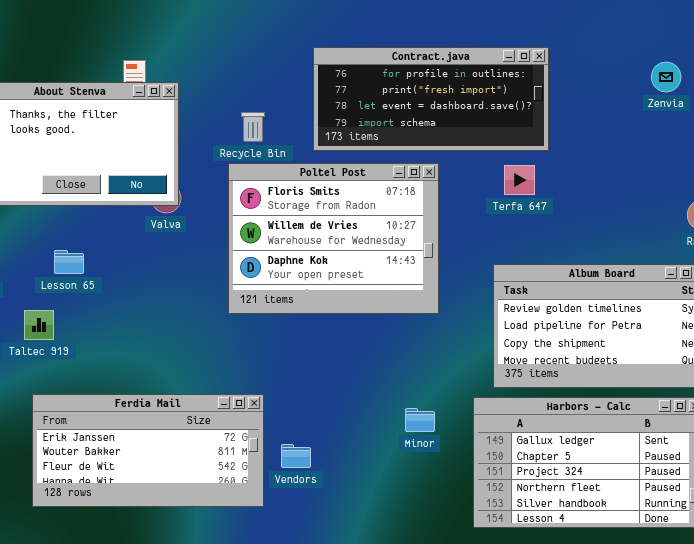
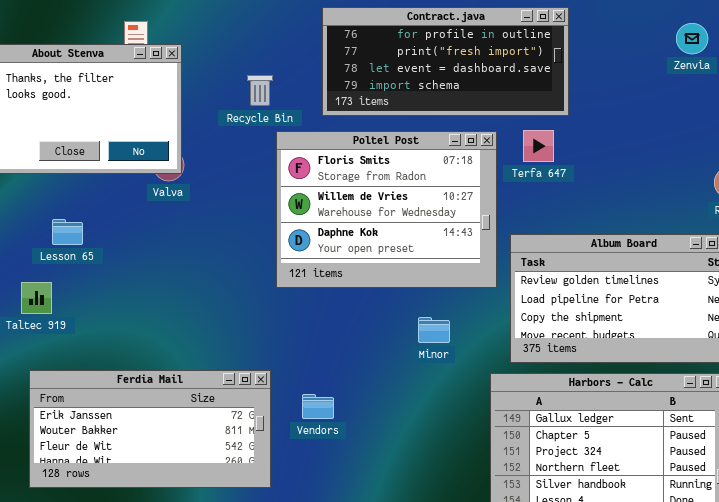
Poltel Post: [228,163,439,314] -> [276,131,497,288], moved
Minor: [405,408,435,432] -> [418,317,450,343], moved
Vendors: [281,444,311,468] -> [302,394,334,419], moved

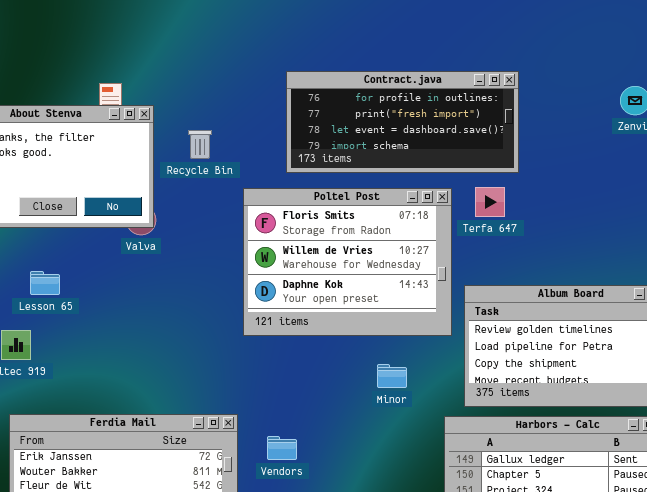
Recycle Bin: [247,75,273,106] -> [188,130,212,159], moved

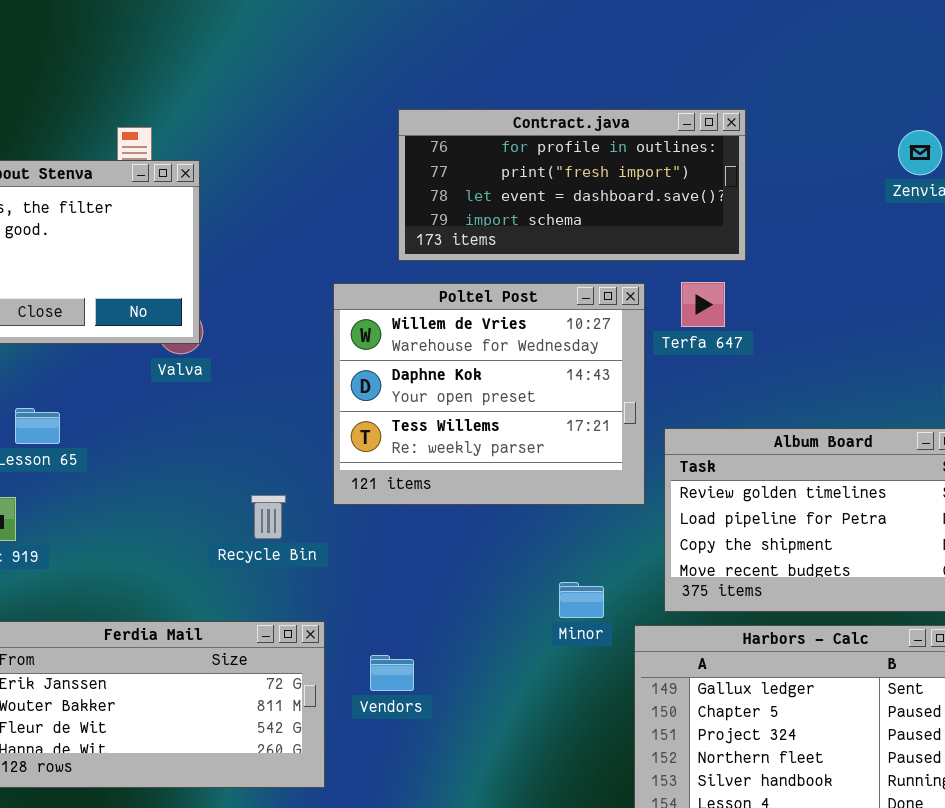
Recycle Bin: [188,130,212,159] -> [251,495,286,539], moved
Poltel Post: [243,188,452,336] -> [333,283,645,505], scrolled down 1 row
Minor: [377,364,407,388] -> [559,582,604,618], moved

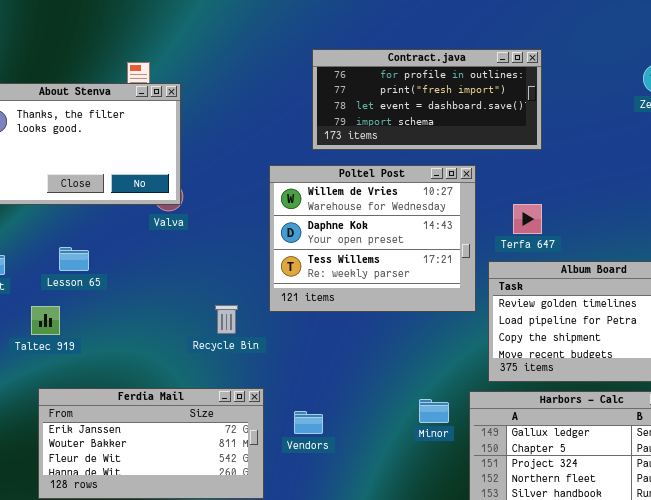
Terfa 647: [681,282,725,327] -> [513,204,542,234], moved
Minor: [559,582,604,618] -> [419,399,449,423], moved

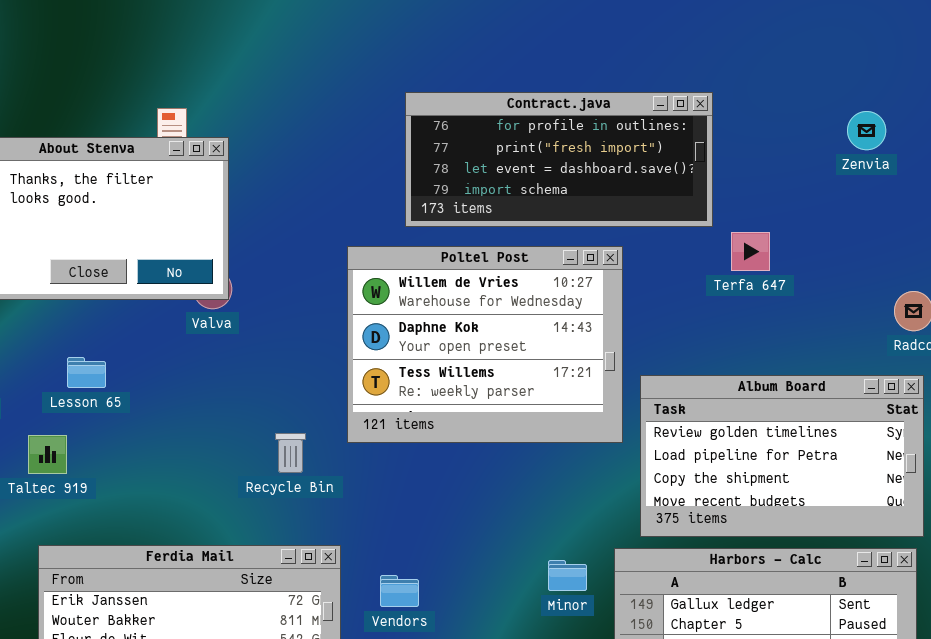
Terfa 647: [513,204,542,234] -> [731,232,770,271], moved

